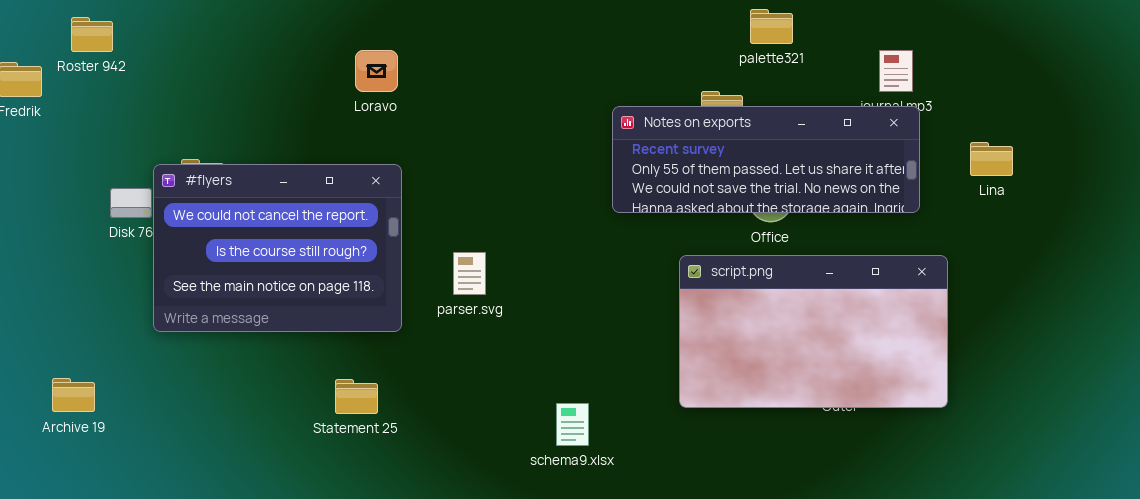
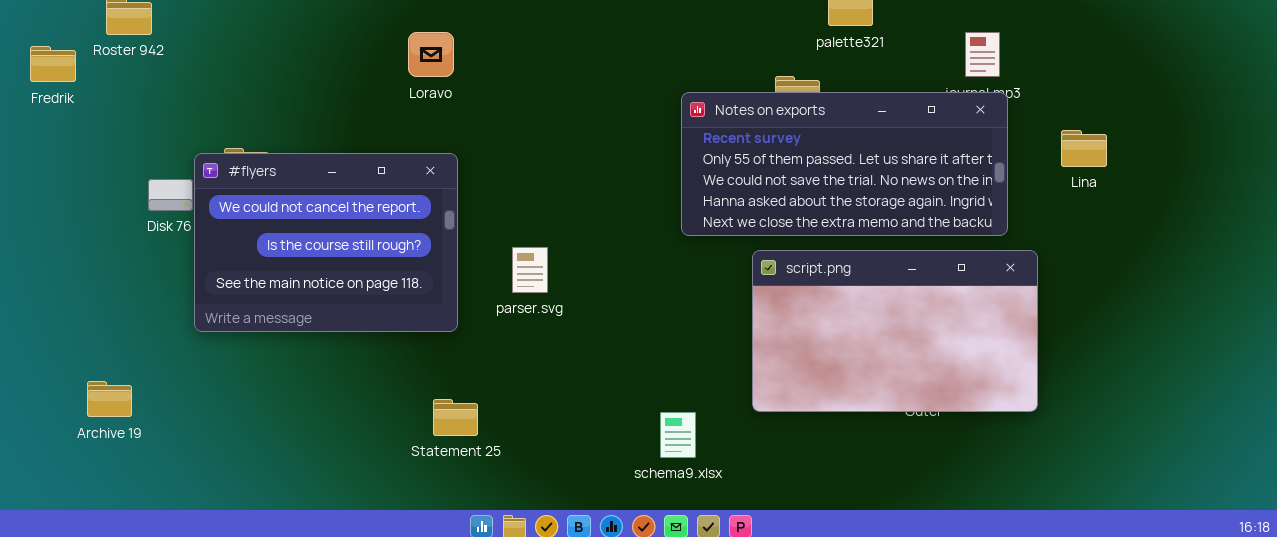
Notes on exports: [612,106,920,213] -> [681,92,1008,236], resized
Statement 25: [335,379,378,414] -> [433,399,478,436], moved
schema9.xlsx: [556,403,589,446] -> [660,412,696,458], moved

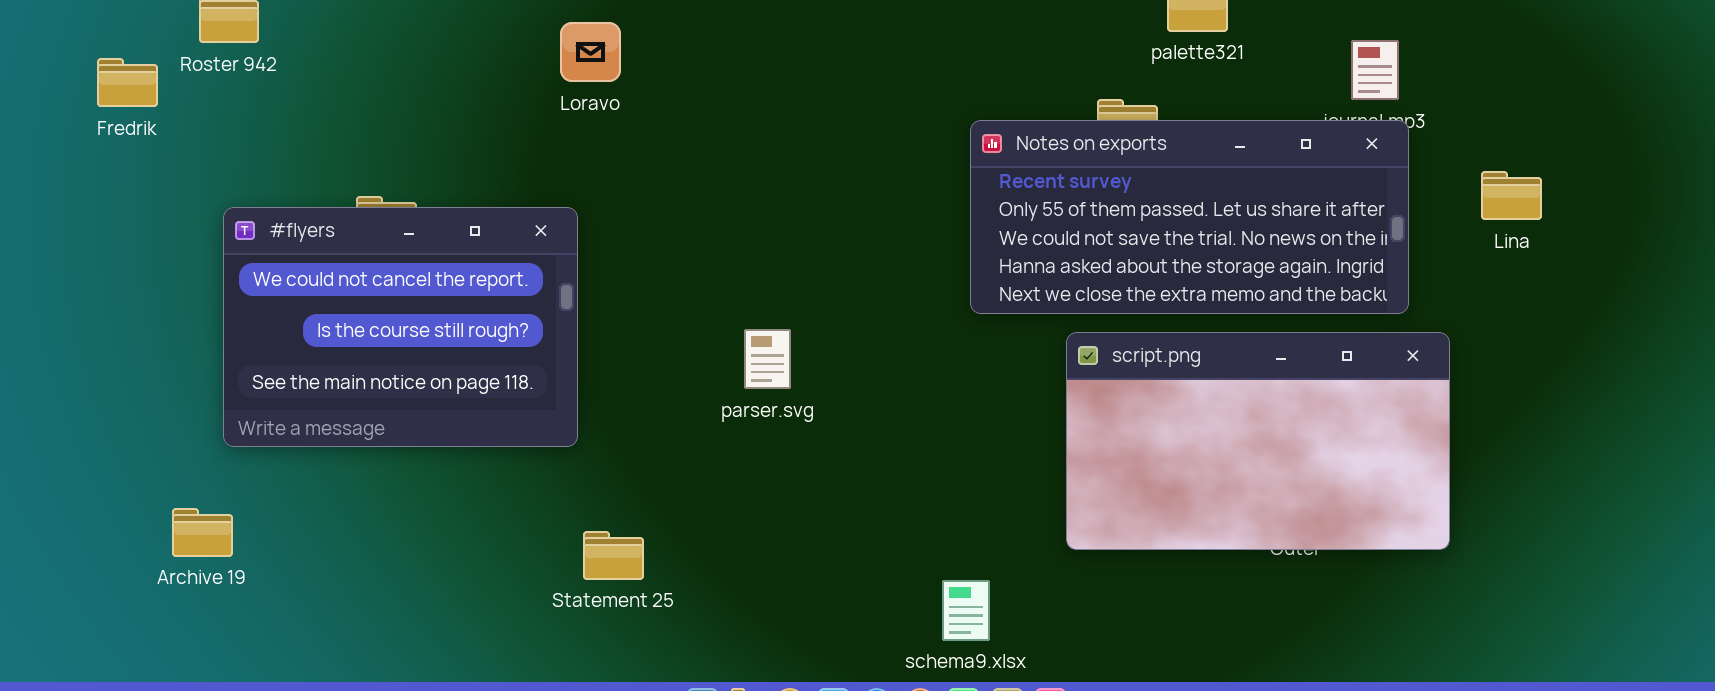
Loravo: [408,32,454,77] -> [560,22,621,82], moved
#flyers: [194,153,458,332] -> [223,207,578,447], moved
Statement 25: [433,399,478,436] -> [583,531,644,580], moved
schema9.xlsx: [660,412,696,458] -> [942,580,990,641], moved

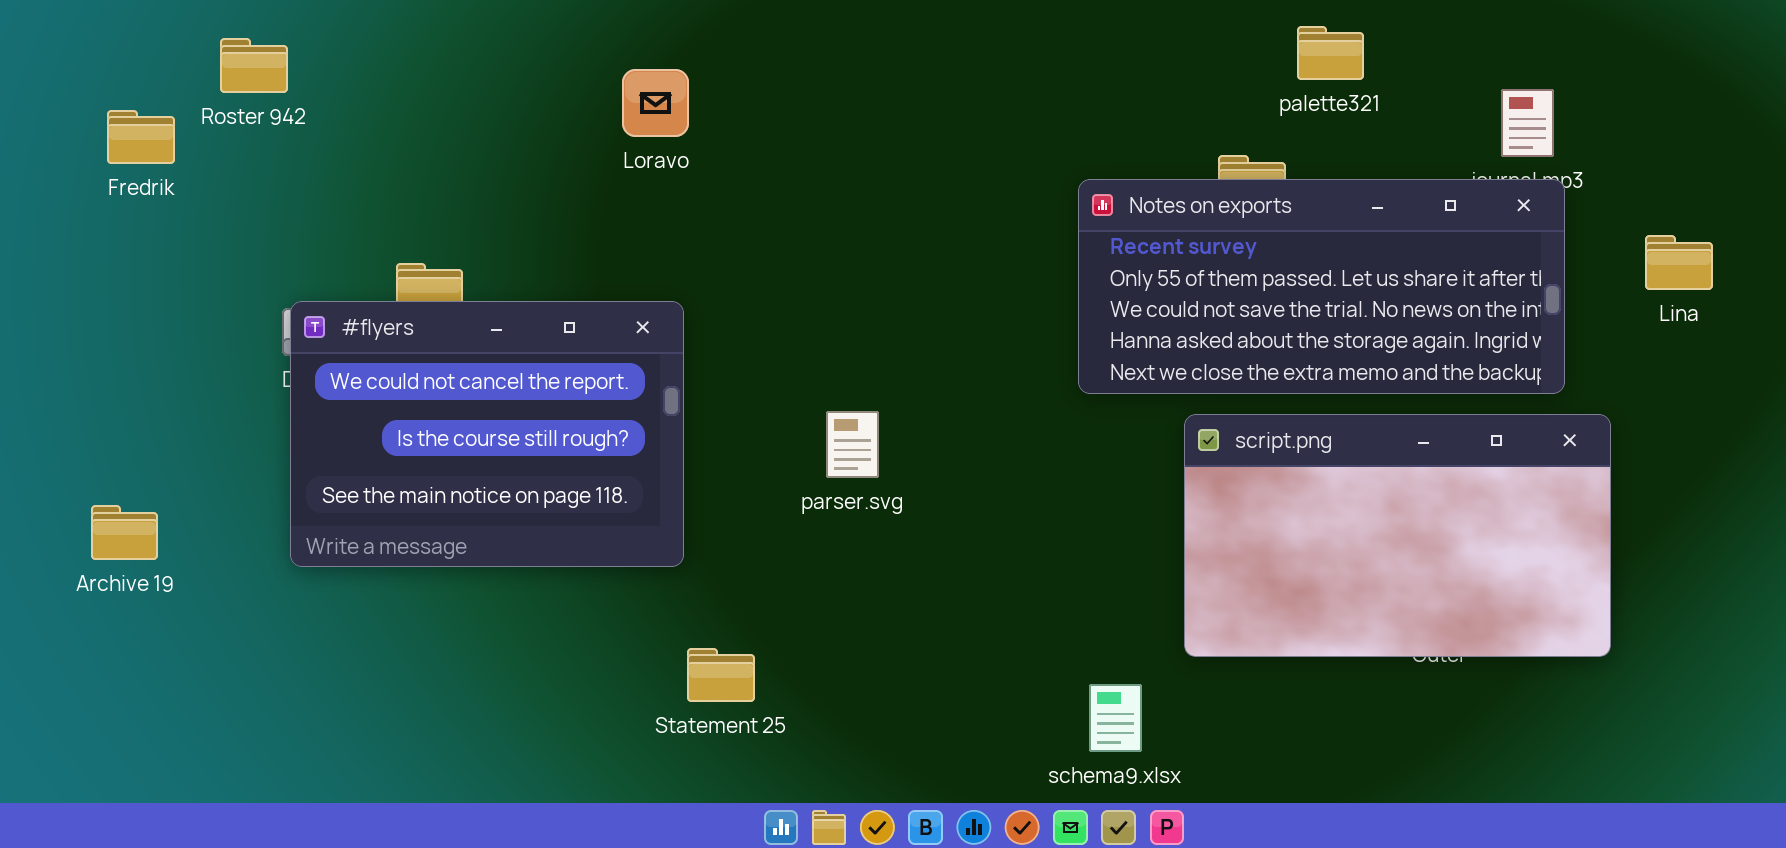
#flyers: [223,207,578,447] -> [290,301,684,567], moved
Archive 19: [172,508,233,557] -> [91,505,158,560], moved
Statement 25: [583,531,644,580] -> [687,648,755,702], moved
schema9.xlsx: [942,580,990,641] -> [1089,684,1142,752], moved

